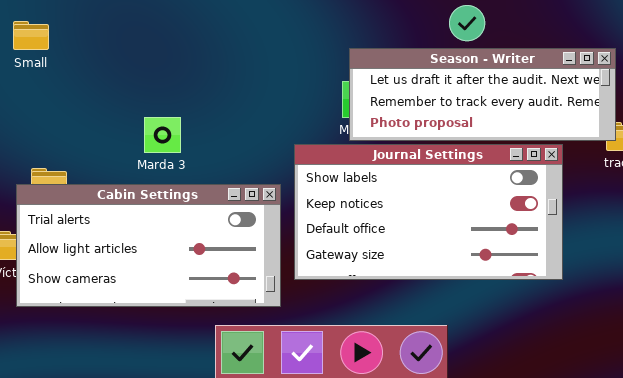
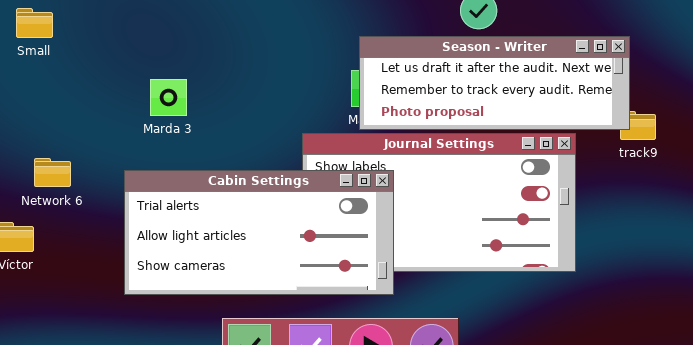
Marda 3: [144,117,181,153] -> [150,79,187,116], moved
Cabin Settings: [16,184,281,307] -> [124,170,394,295], moved

